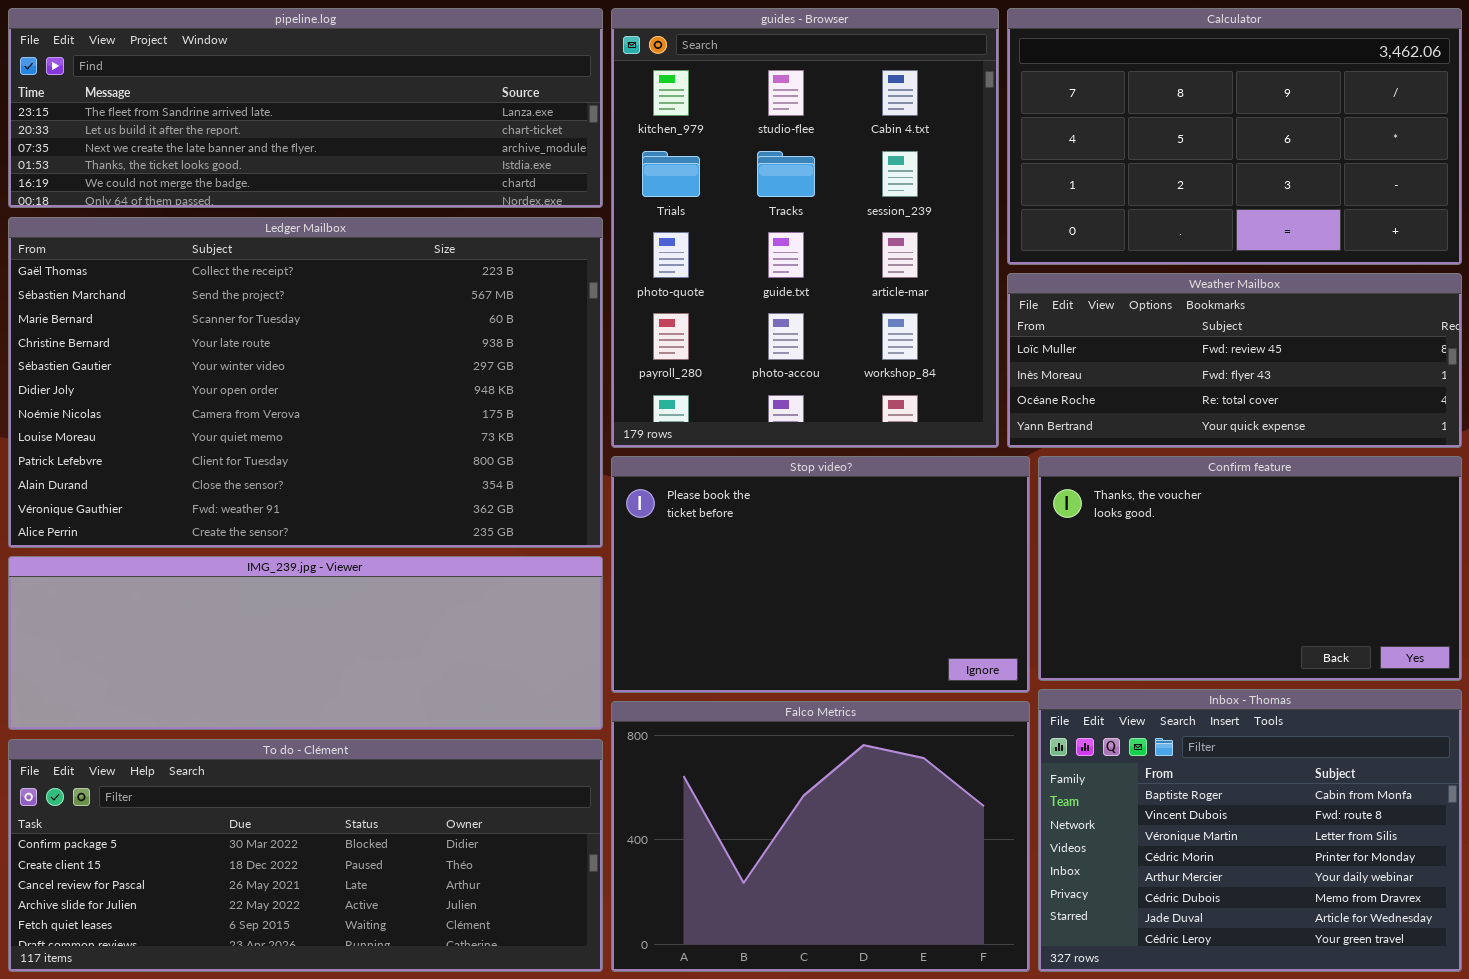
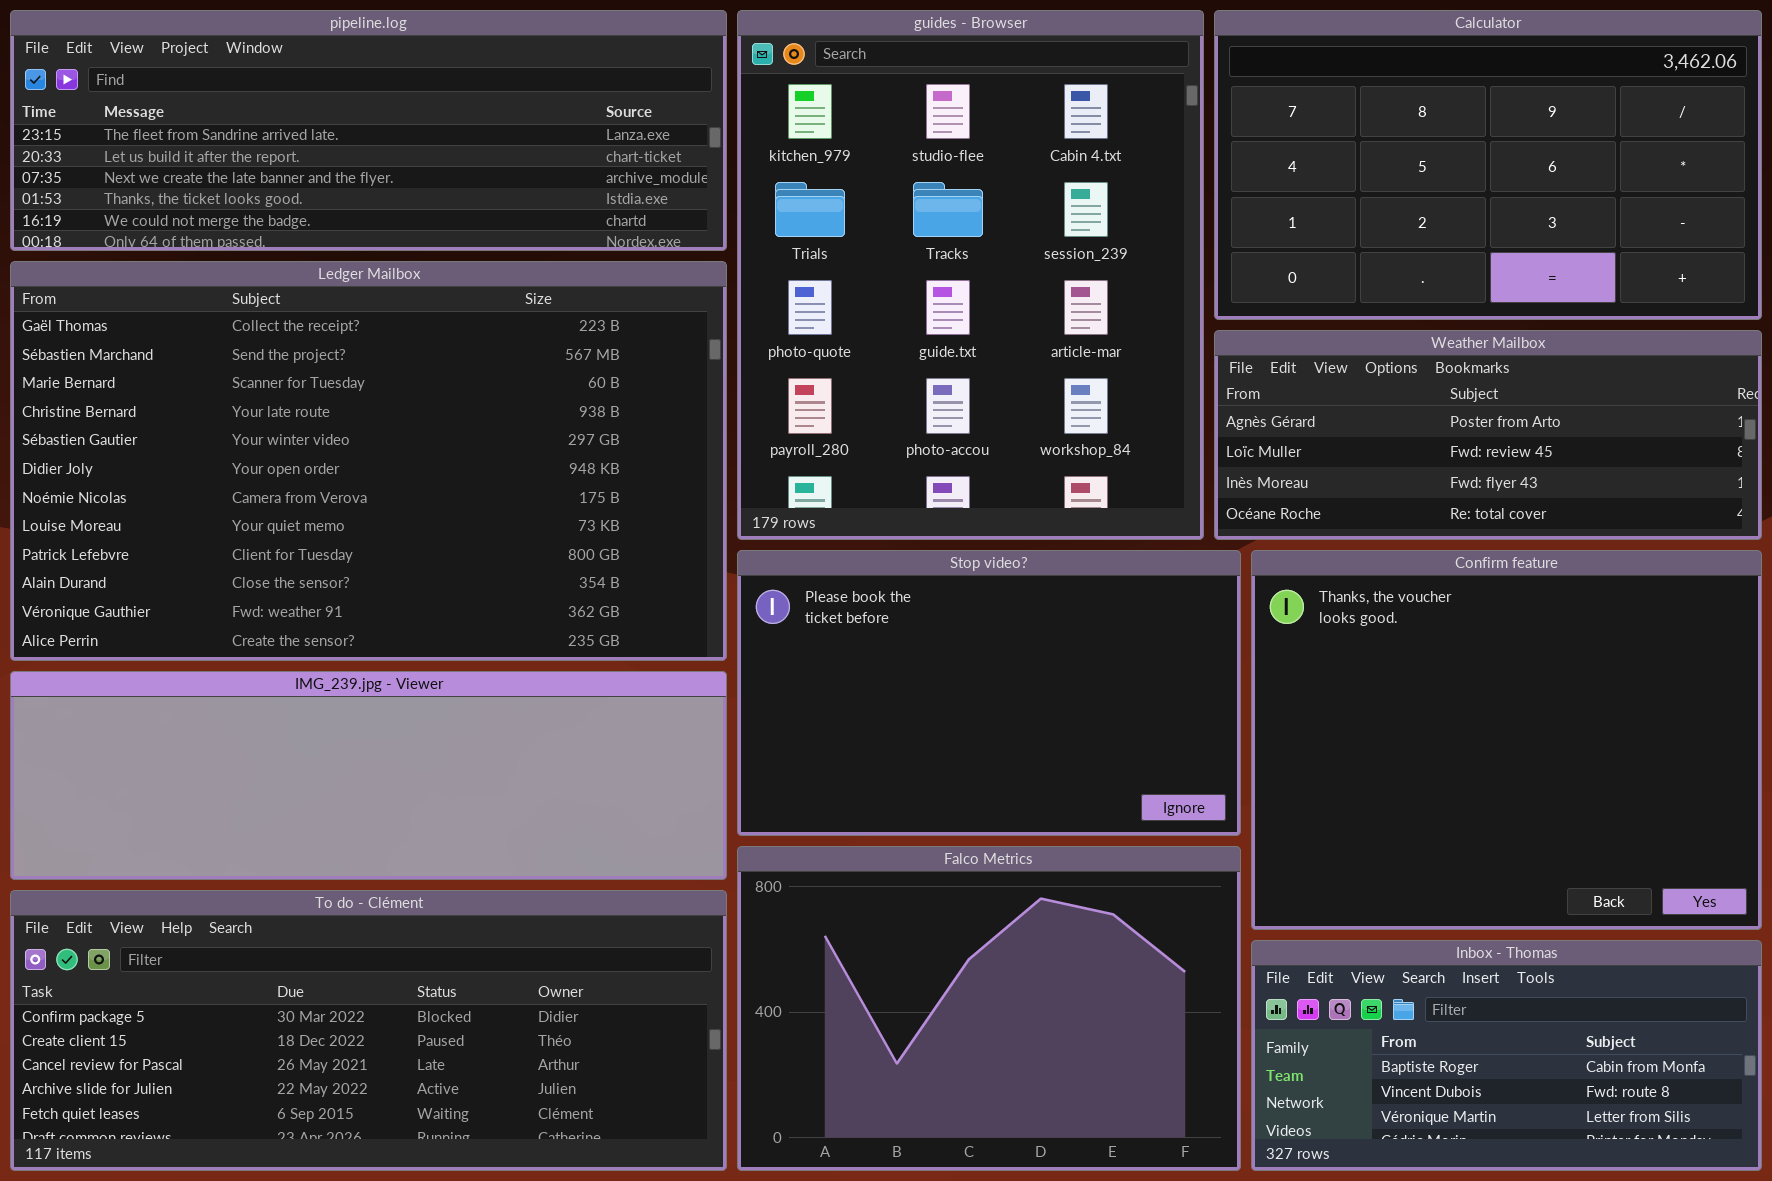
Weather Mailbox: [1007,273,1462,448] -> [1214,330,1762,540], scrolled up 1 row
Confirm feature: [1038,456,1462,681] -> [1251,550,1762,930], resized
Inbox - Thomas: [1038,689,1462,972] -> [1251,940,1762,1171], resized

